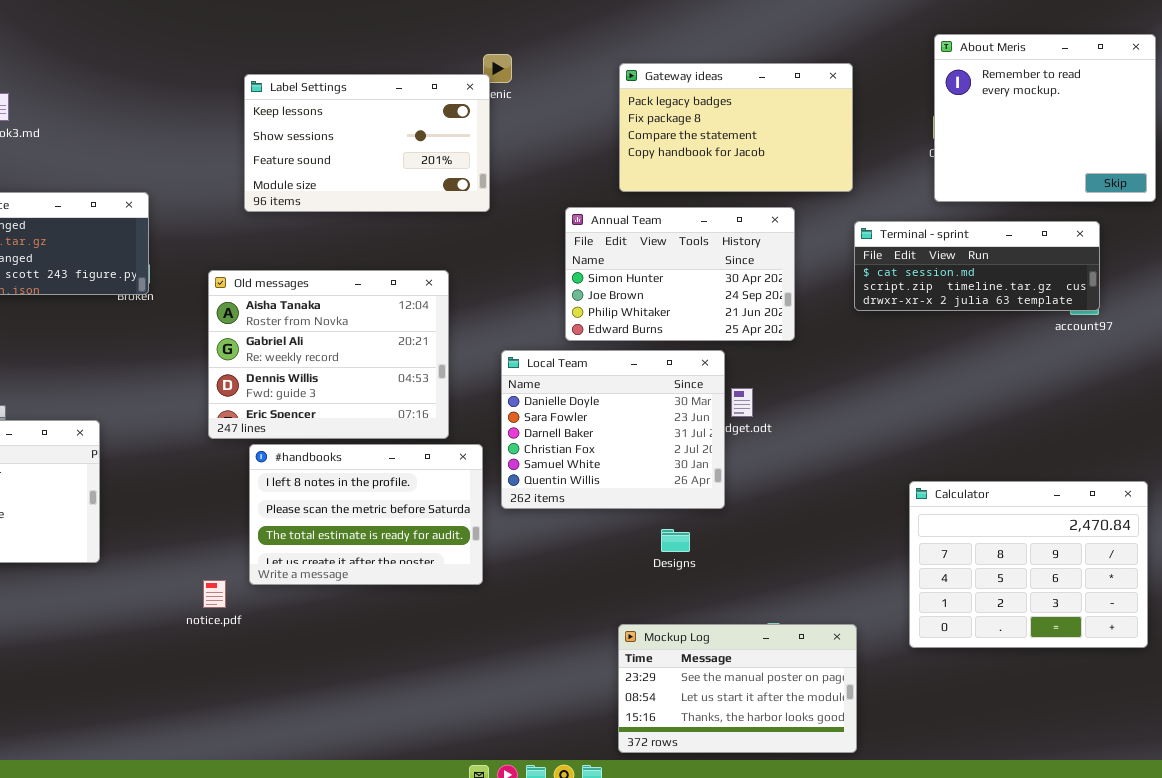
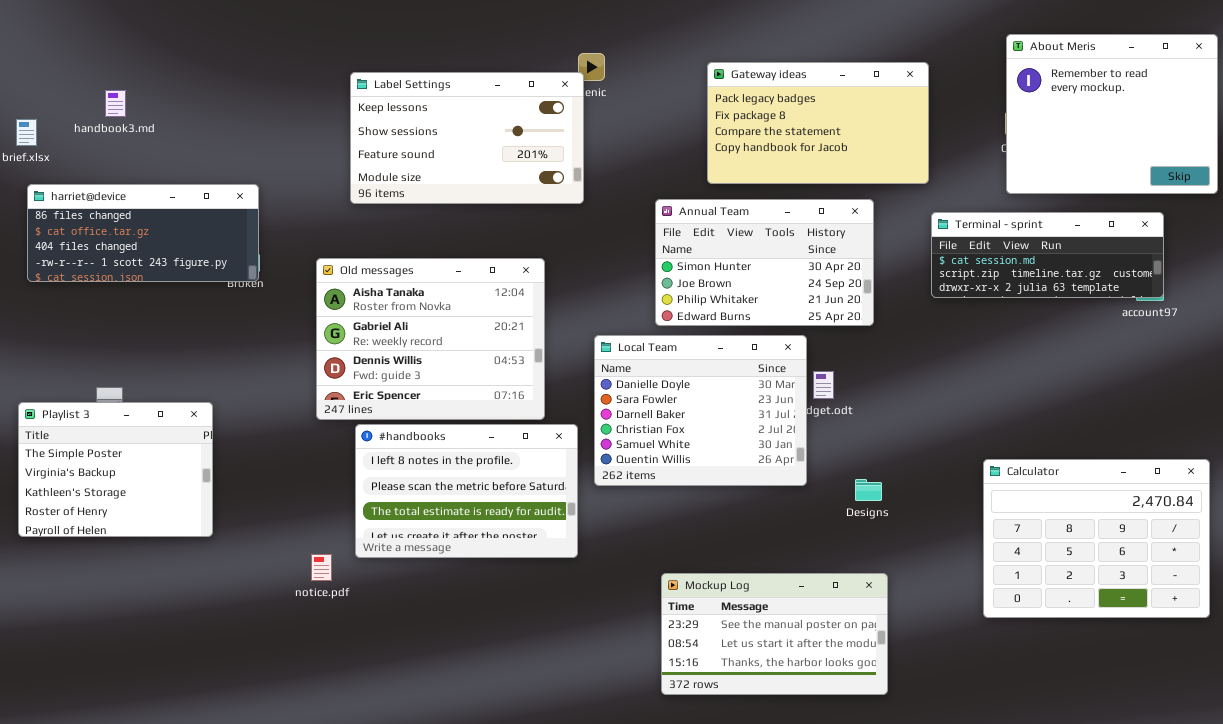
Designs: [661,529,690,552] -> [855,479,882,501], moved
Mockup Log: [618,624,857,753] -> [661,573,888,695], moved

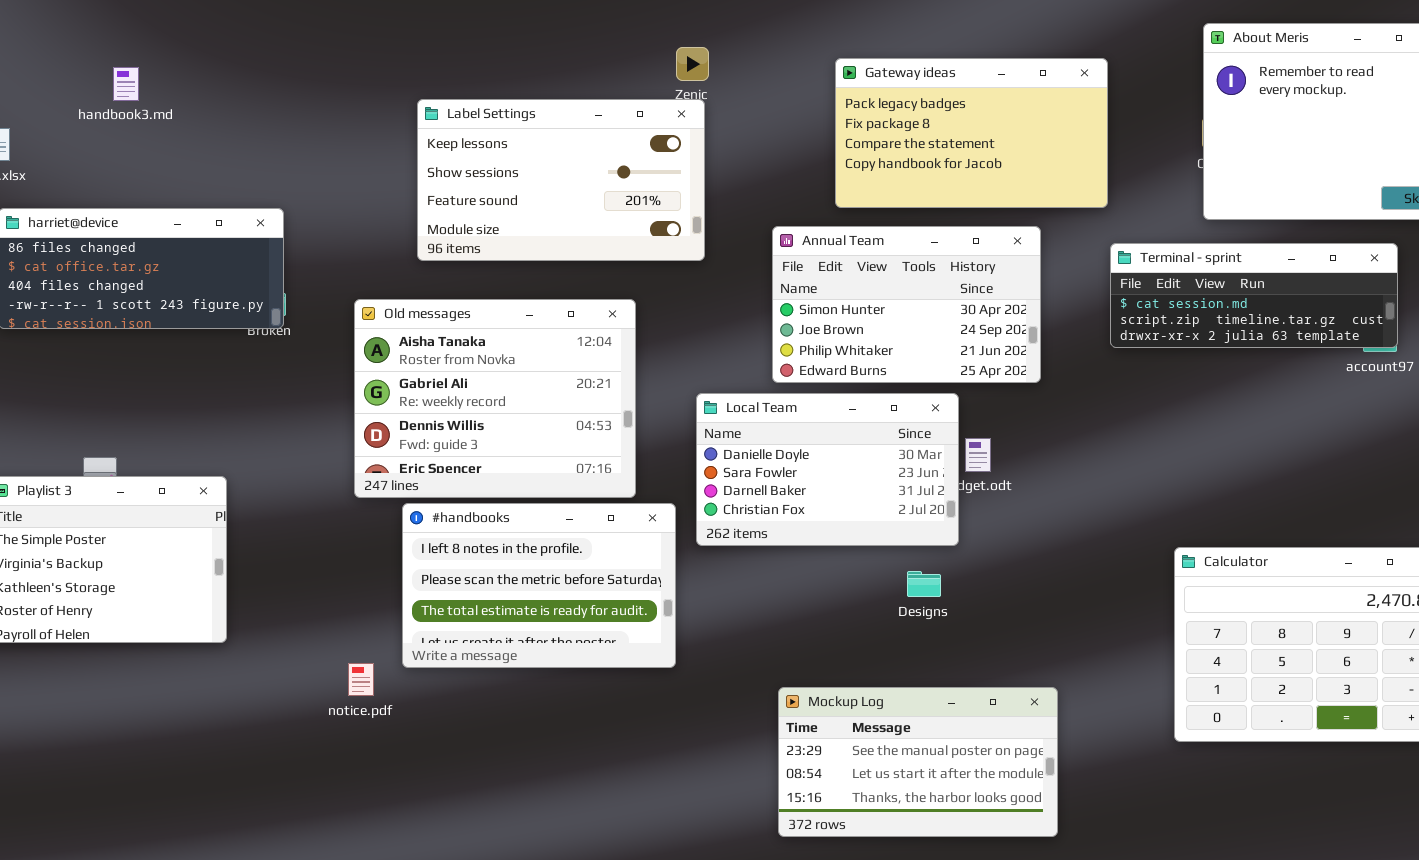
Label Settings: [350,72,584,204] -> [417,99,705,261], moved
handbook3.md: [105,90,126,117] -> [113,67,139,101], moved
Local Team: [594,335,807,486] -> [696,393,959,546], resized
Designs: [855,479,882,501] -> [907,571,941,597], moved

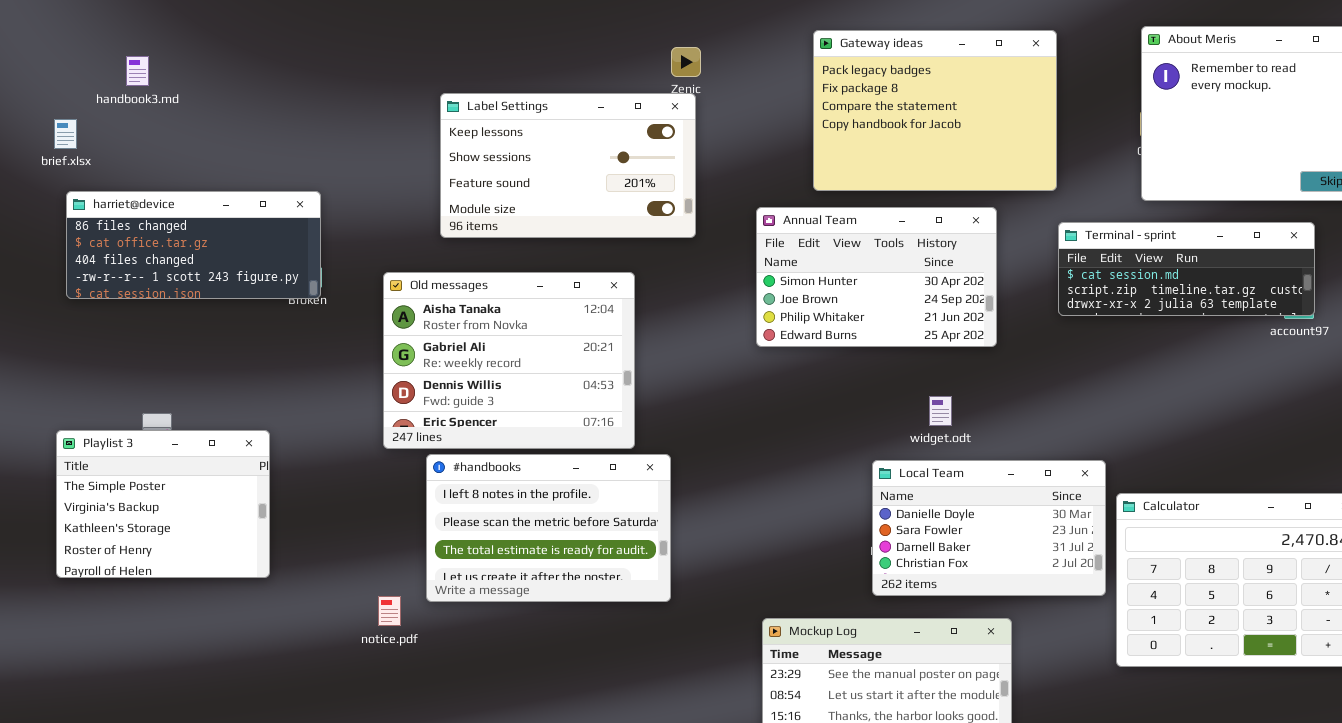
Gateway ideas: [835,58,1108,208] -> [813,30,1057,191], resized
handbook3.md: [113,67,139,101] -> [126,56,149,86], moved
Local Team: [696,393,959,546] -> [872,460,1106,596], moved

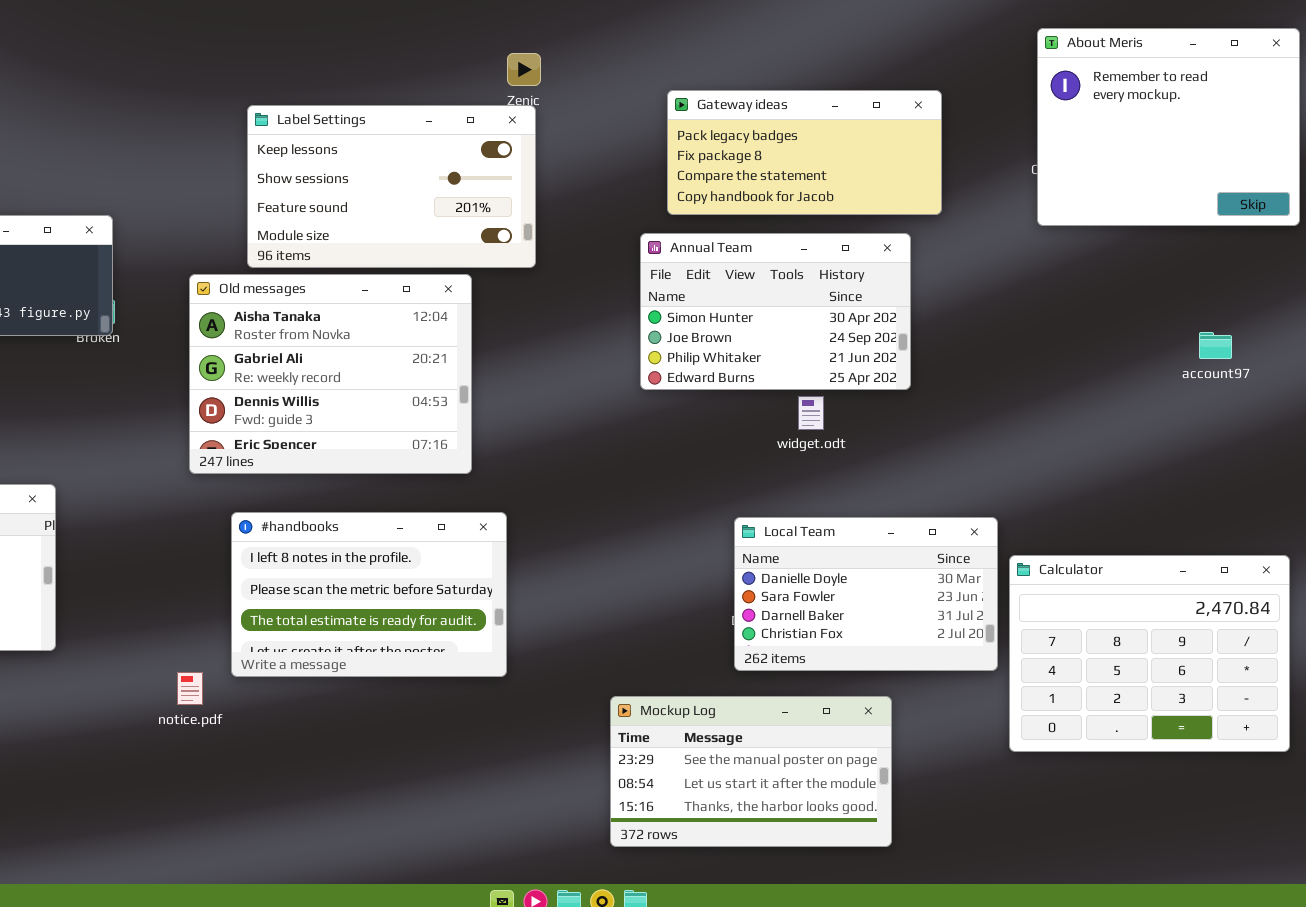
Gateway ideas: [813,30,1057,191] -> [667,90,942,215], resized
Annual Team: [756,207,997,347] -> [640,233,911,390], moved
Terminal - sprint: [1058,222,1315,316] -> none, closed
Old messages: [383,272,635,449] -> [189,274,472,474], moved
widget.odt: [929,396,952,426] -> [798,396,824,430], moved

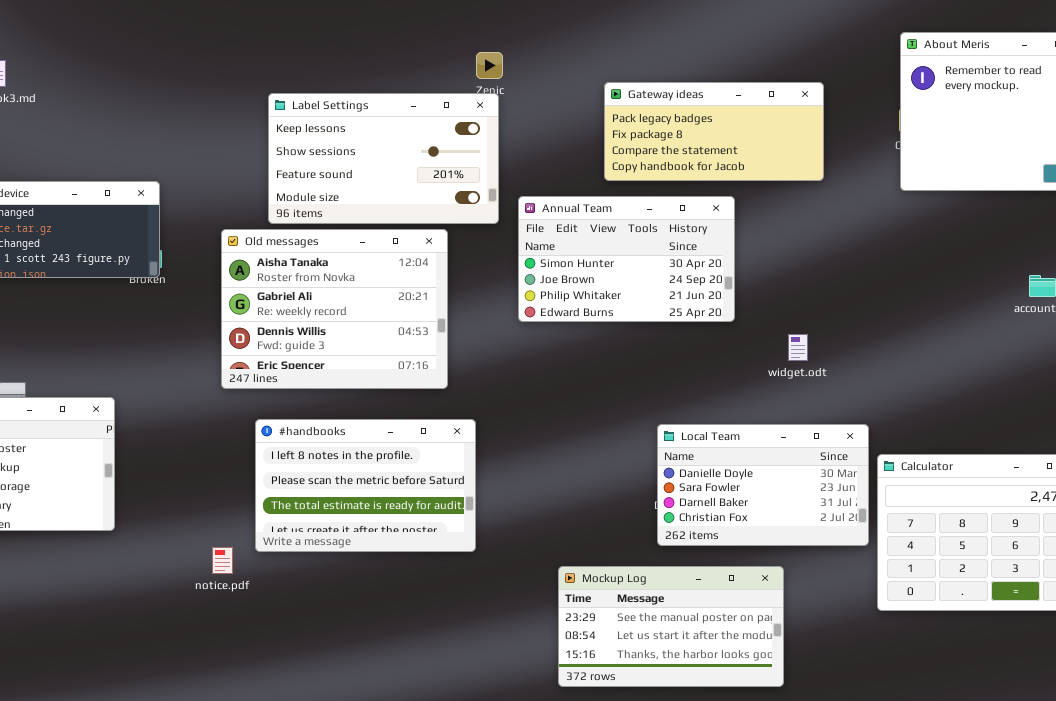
Annual Team: [640,233,911,390] -> [518,196,735,322], moved
widget.odt: [798,396,824,430] -> [788,334,808,361], moved

